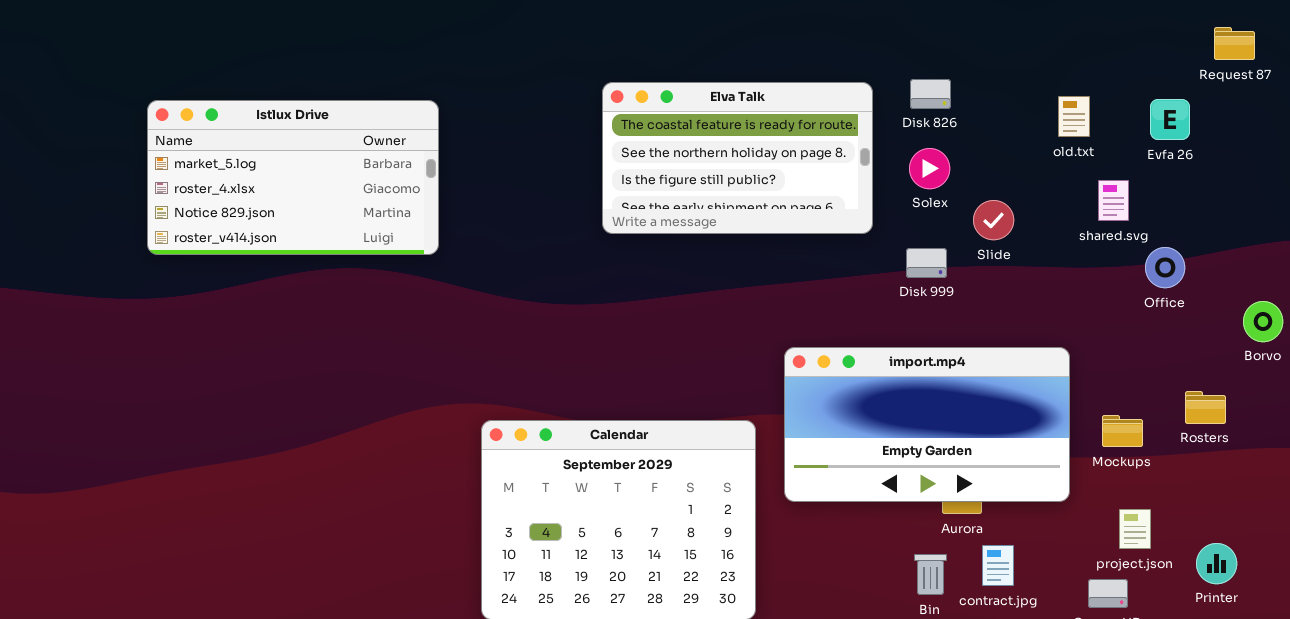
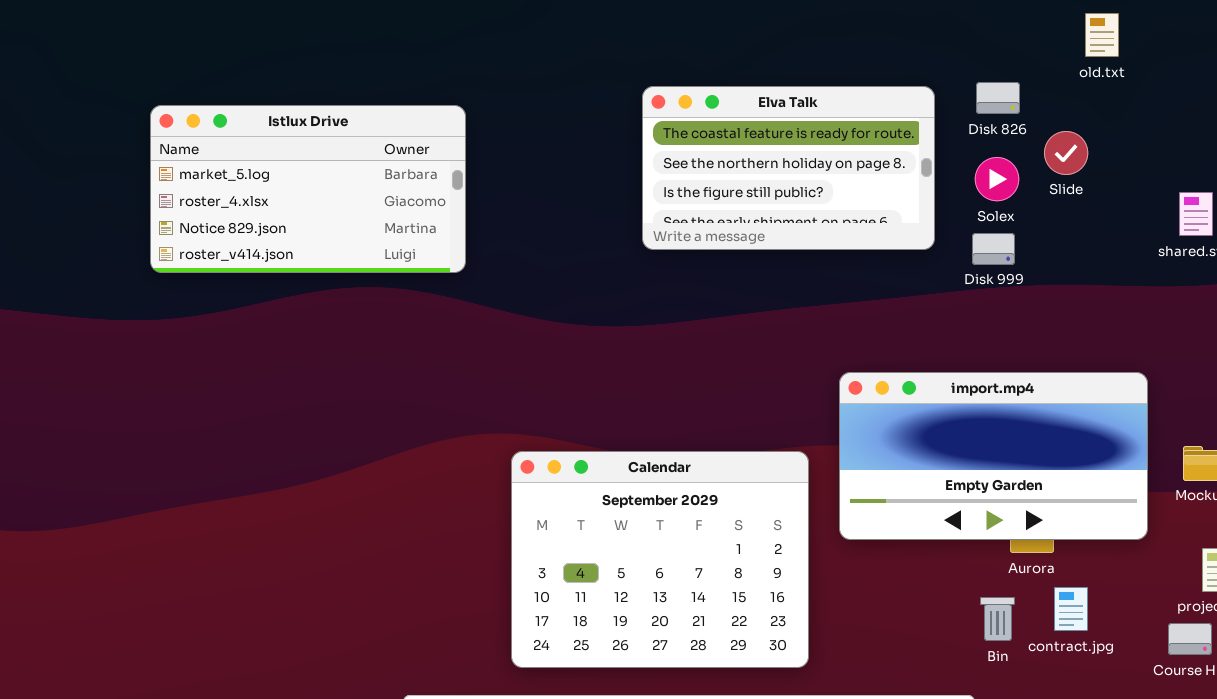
old.txt: [1058,96,1090,137] -> [1085,13,1119,57], moved
Slide: [973,200,1014,240] -> [1044,131,1088,175], moved
Disk 999: [906,248,947,278] -> [972,233,1015,265], moved

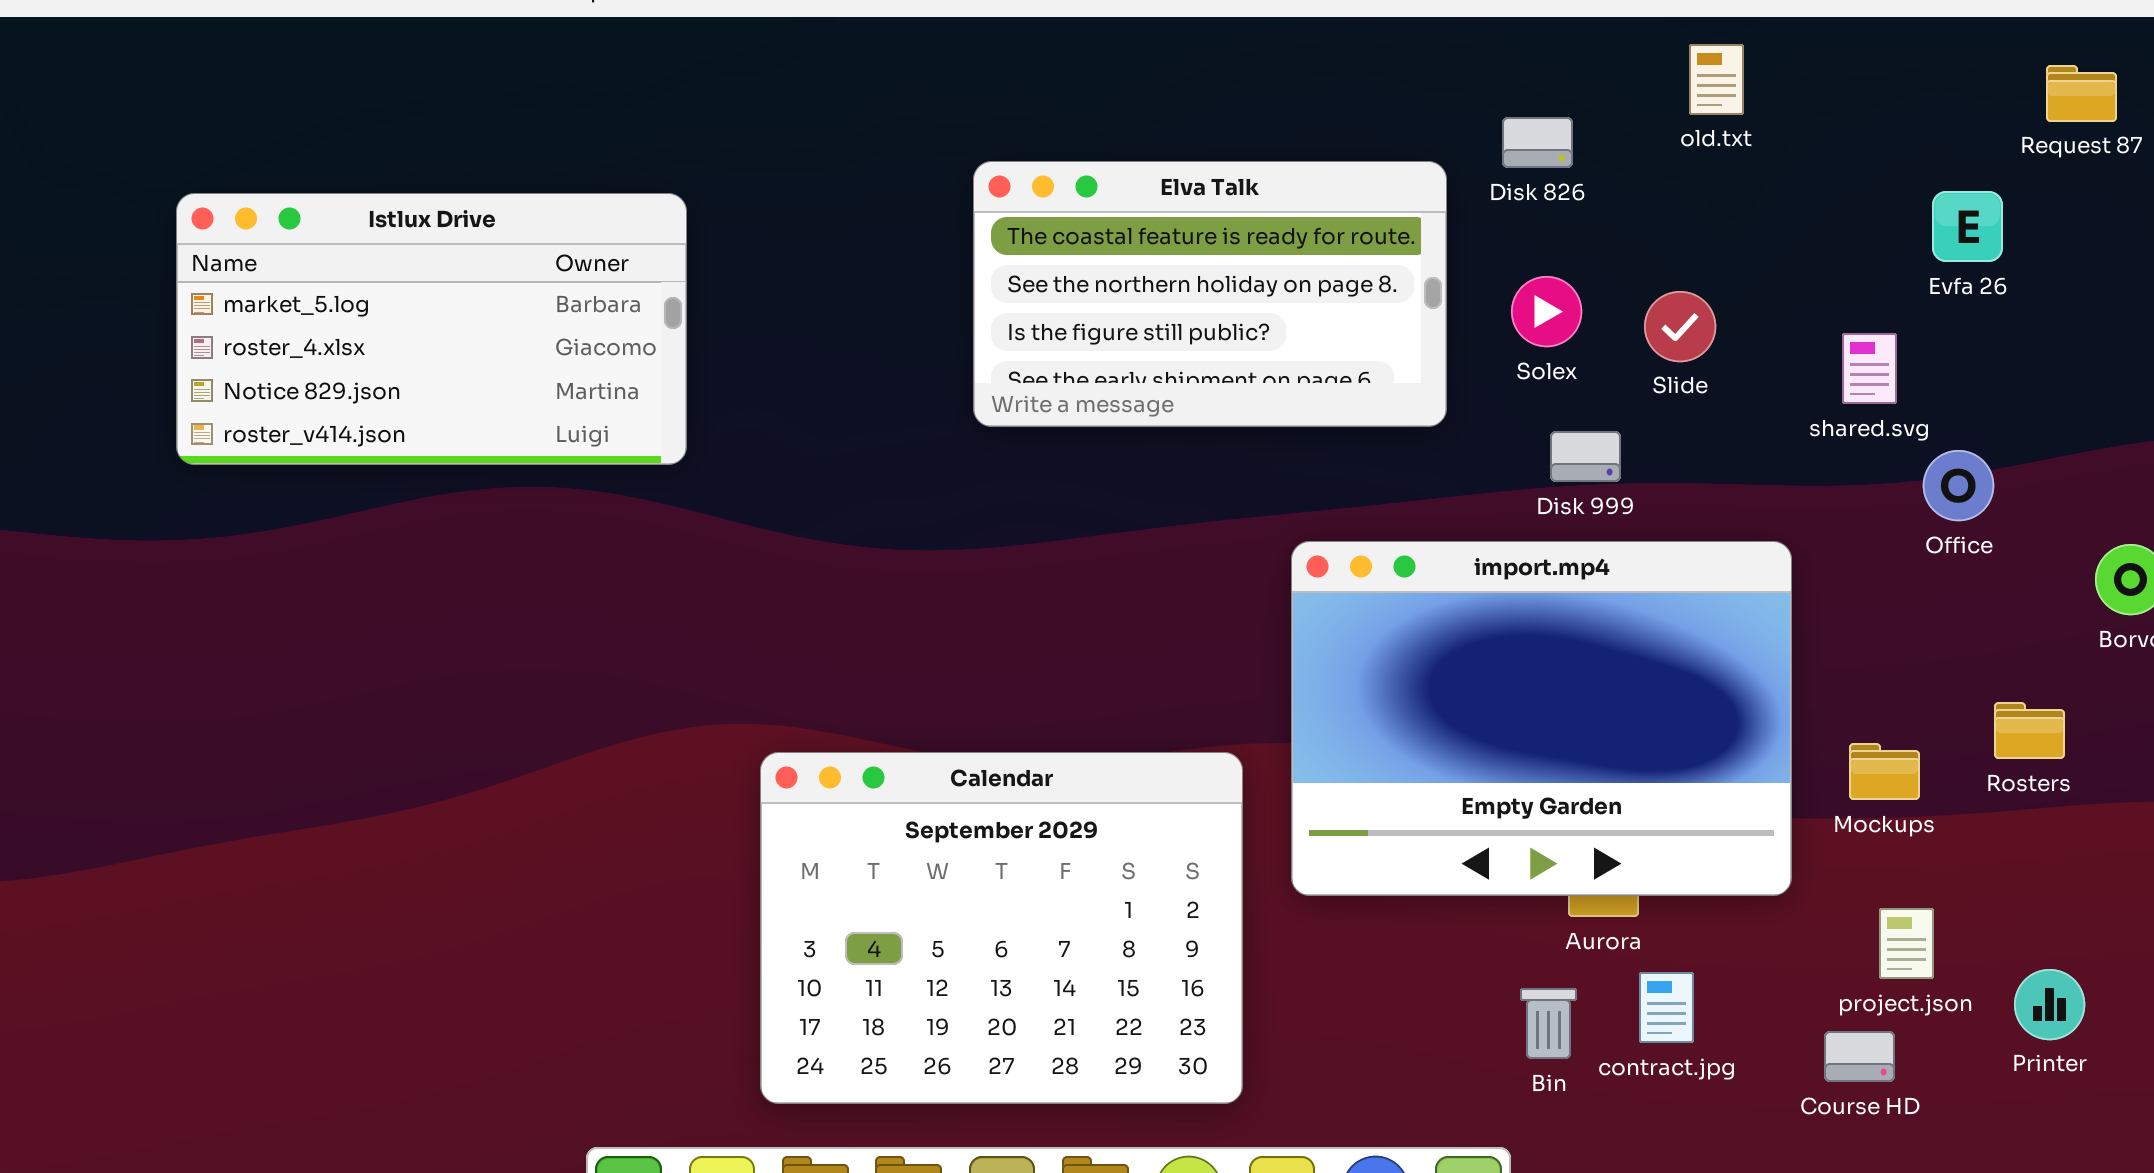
Disk 826: [976,82,1020,114] -> [1502,117,1573,168], moved
Slide: [1044,131,1088,175] -> [1644,291,1716,362], moved
Disk 999: [972,233,1015,265] -> [1550,431,1621,482], moved
import.mp4: [839,372,1148,540] -> [1291,541,1792,896], resized

